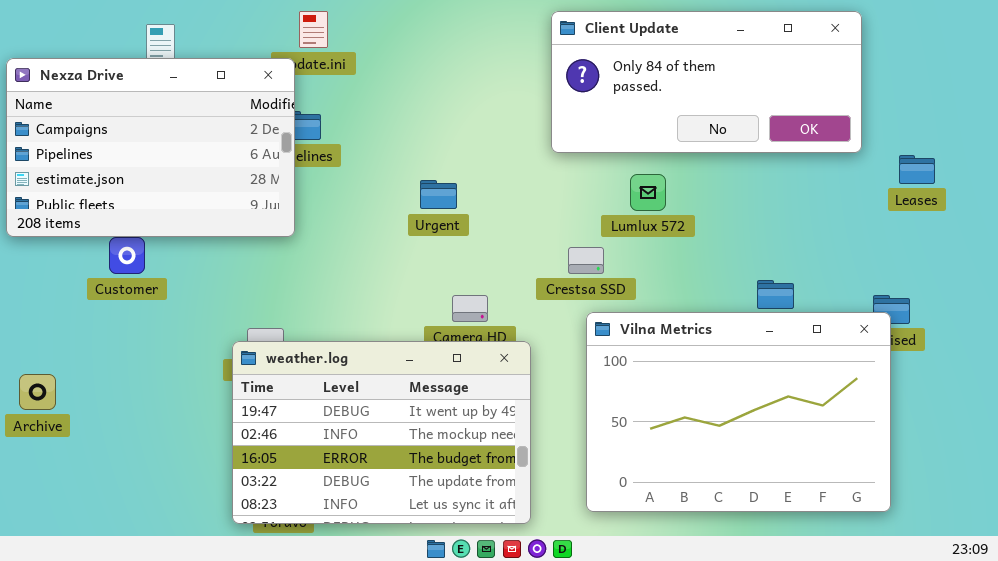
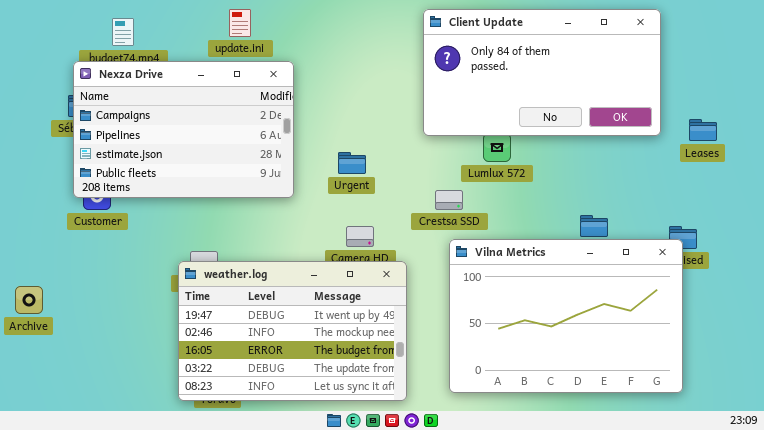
Client Update: [551,11,862,153] -> [423,9,661,136], resized
Nexza Drive: [6,58,295,237] -> [73,61,294,198], moved
Urgent: [420,180,457,209] -> [338,152,366,174], moved

